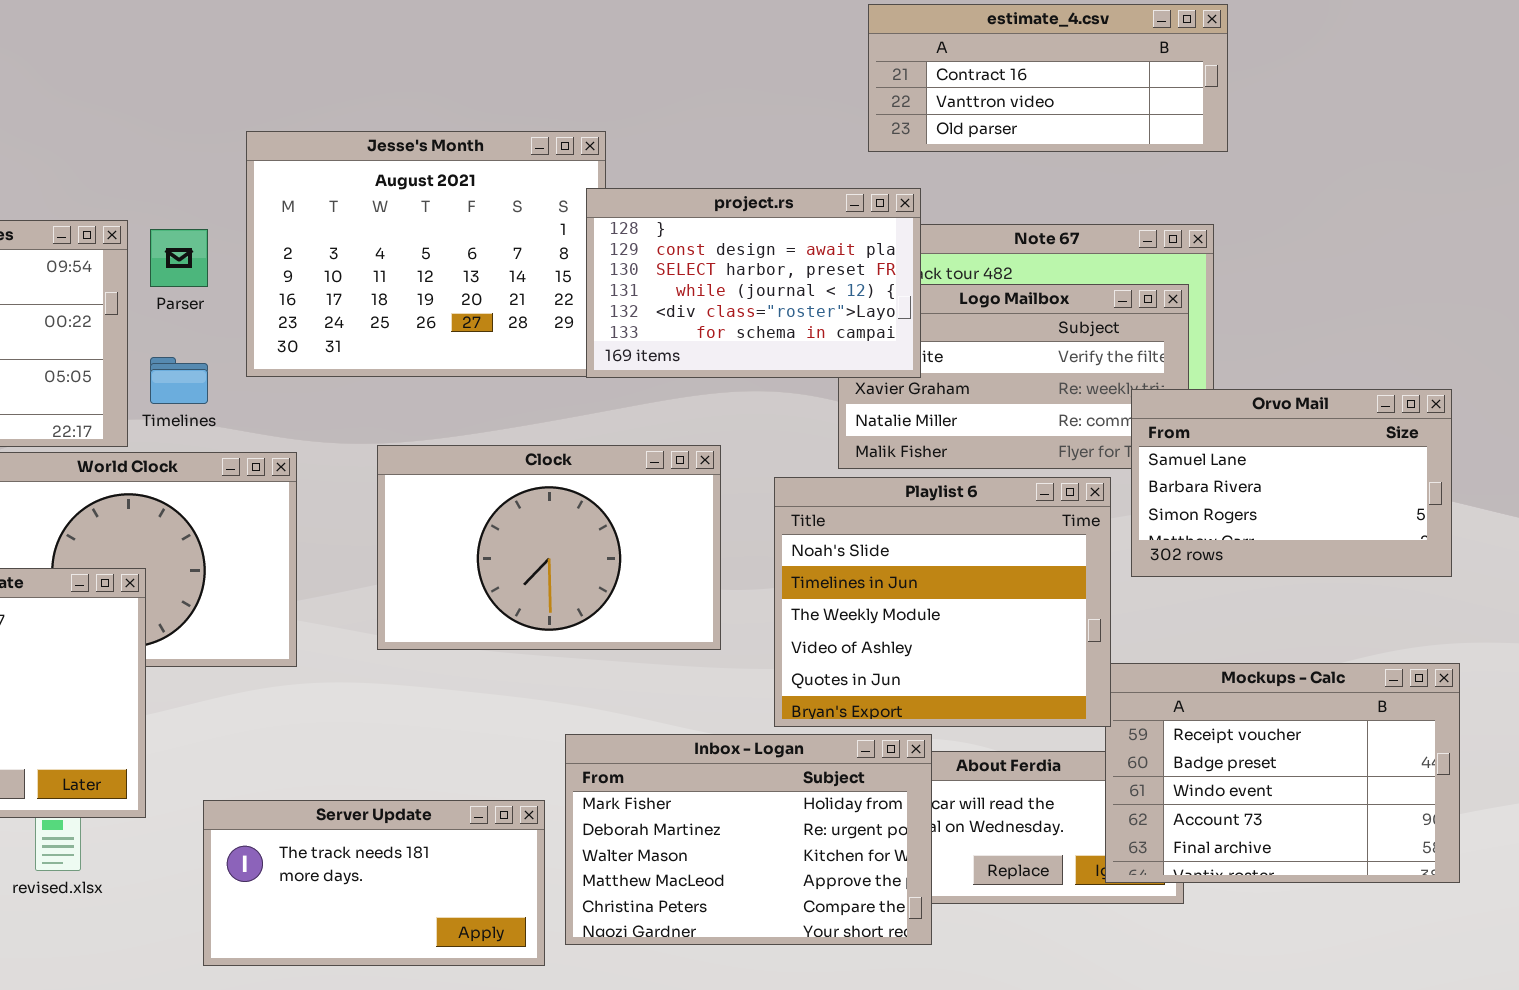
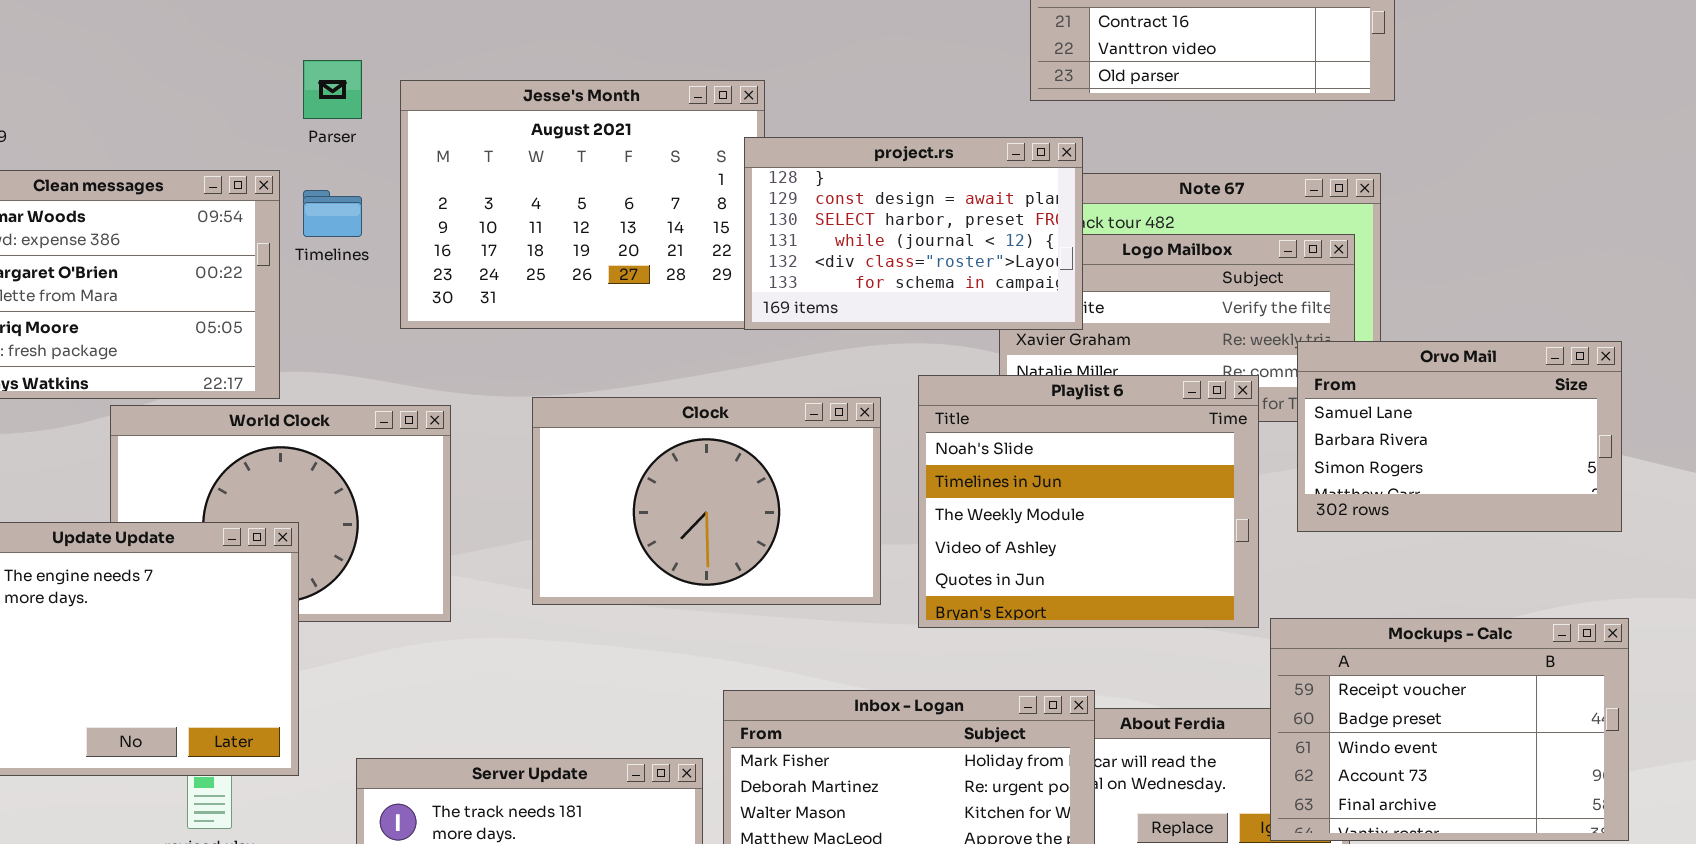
Parser: [150,229,208,287] -> [303,60,362,119], moved
Timelines: [150,357,208,404] -> [303,190,362,237], moved
Playlist 6: [774,477,1111,727] -> [918,375,1259,628], moved

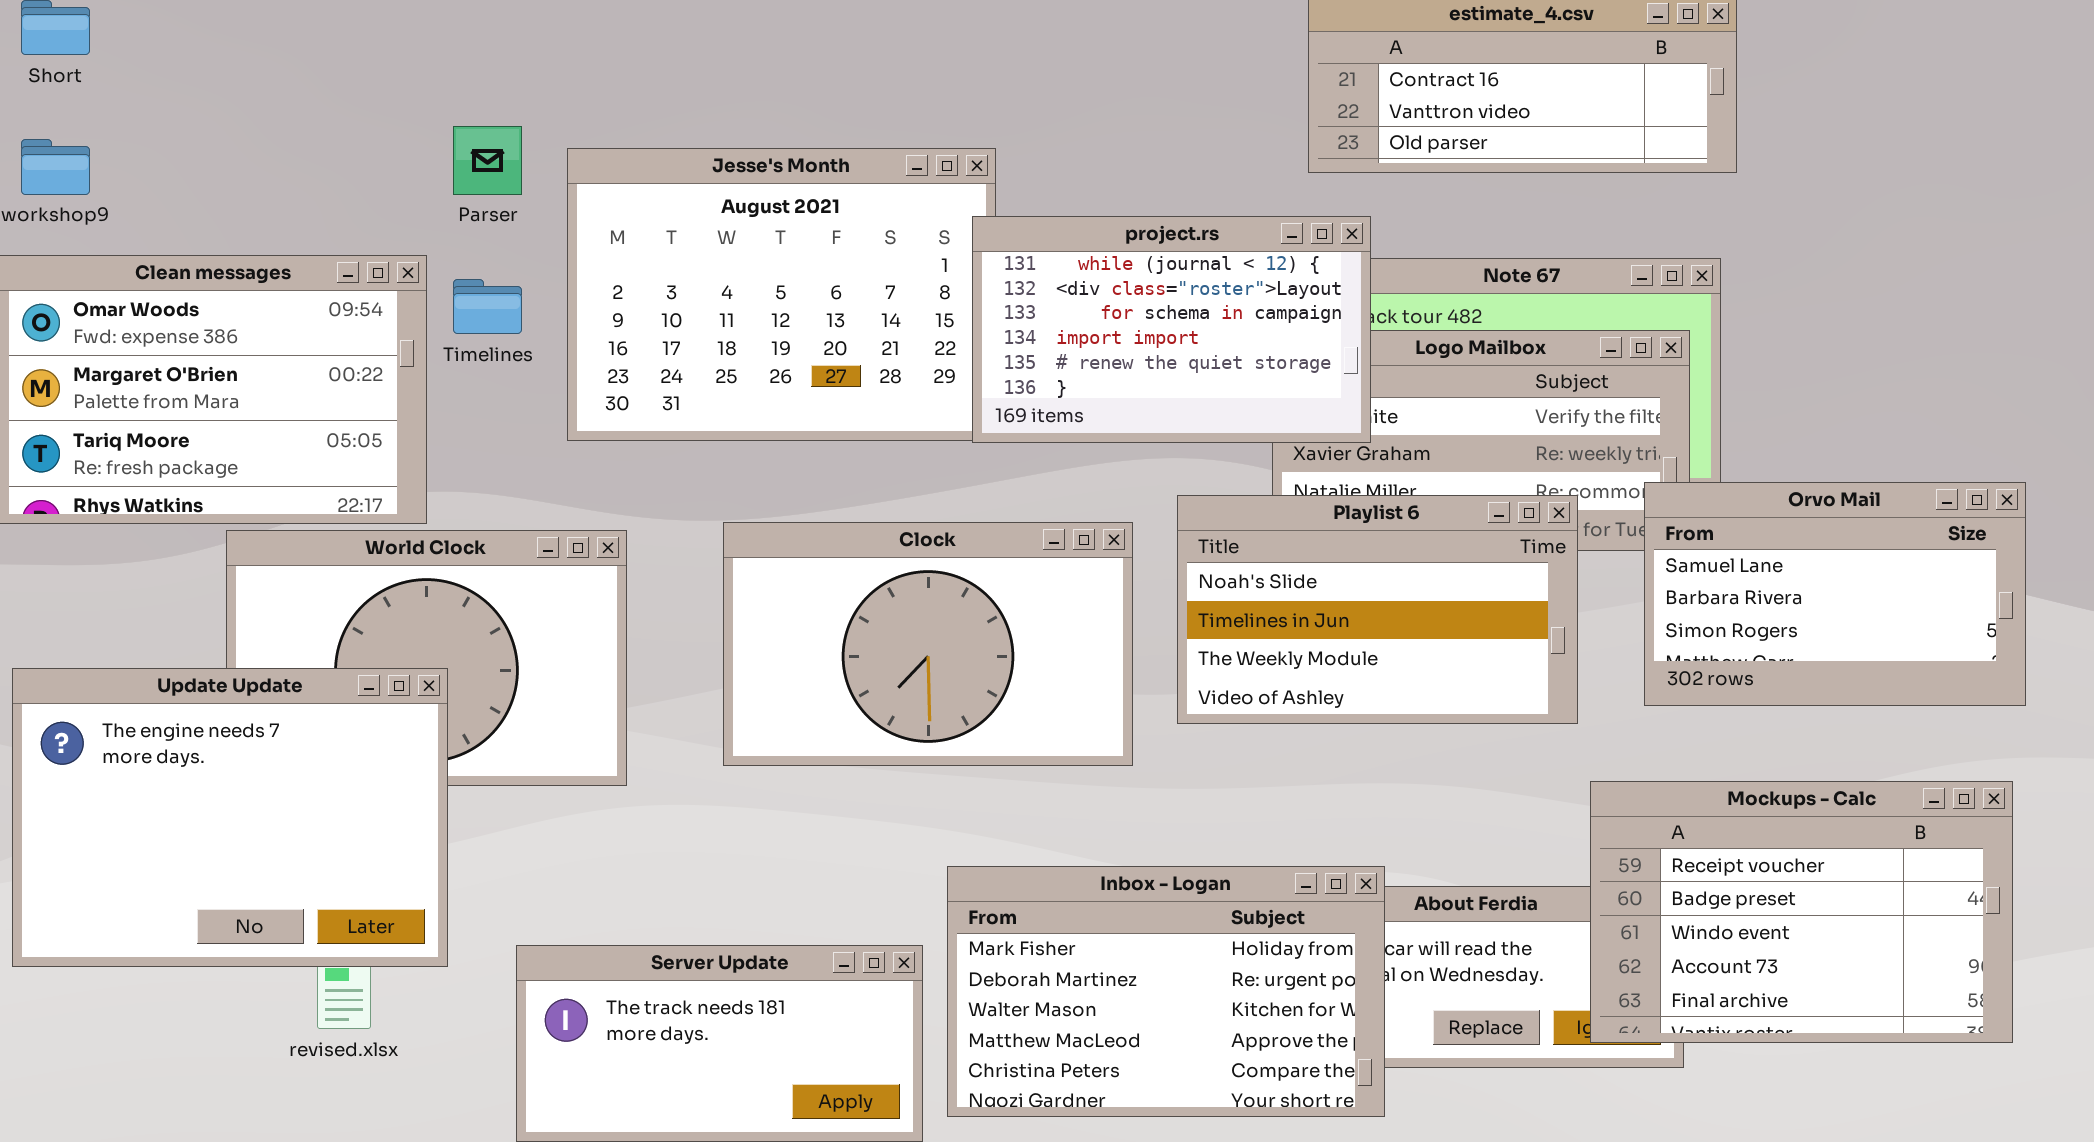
project.rs: [744,137,1083,330] -> [972,216,1371,443], scrolled down 3 rows
Orvo Mail: [1297,341,1622,532] -> [1644,482,2026,706], moved
Playlist 6: [918,375,1259,628] -> [1177,495,1578,724], resized

